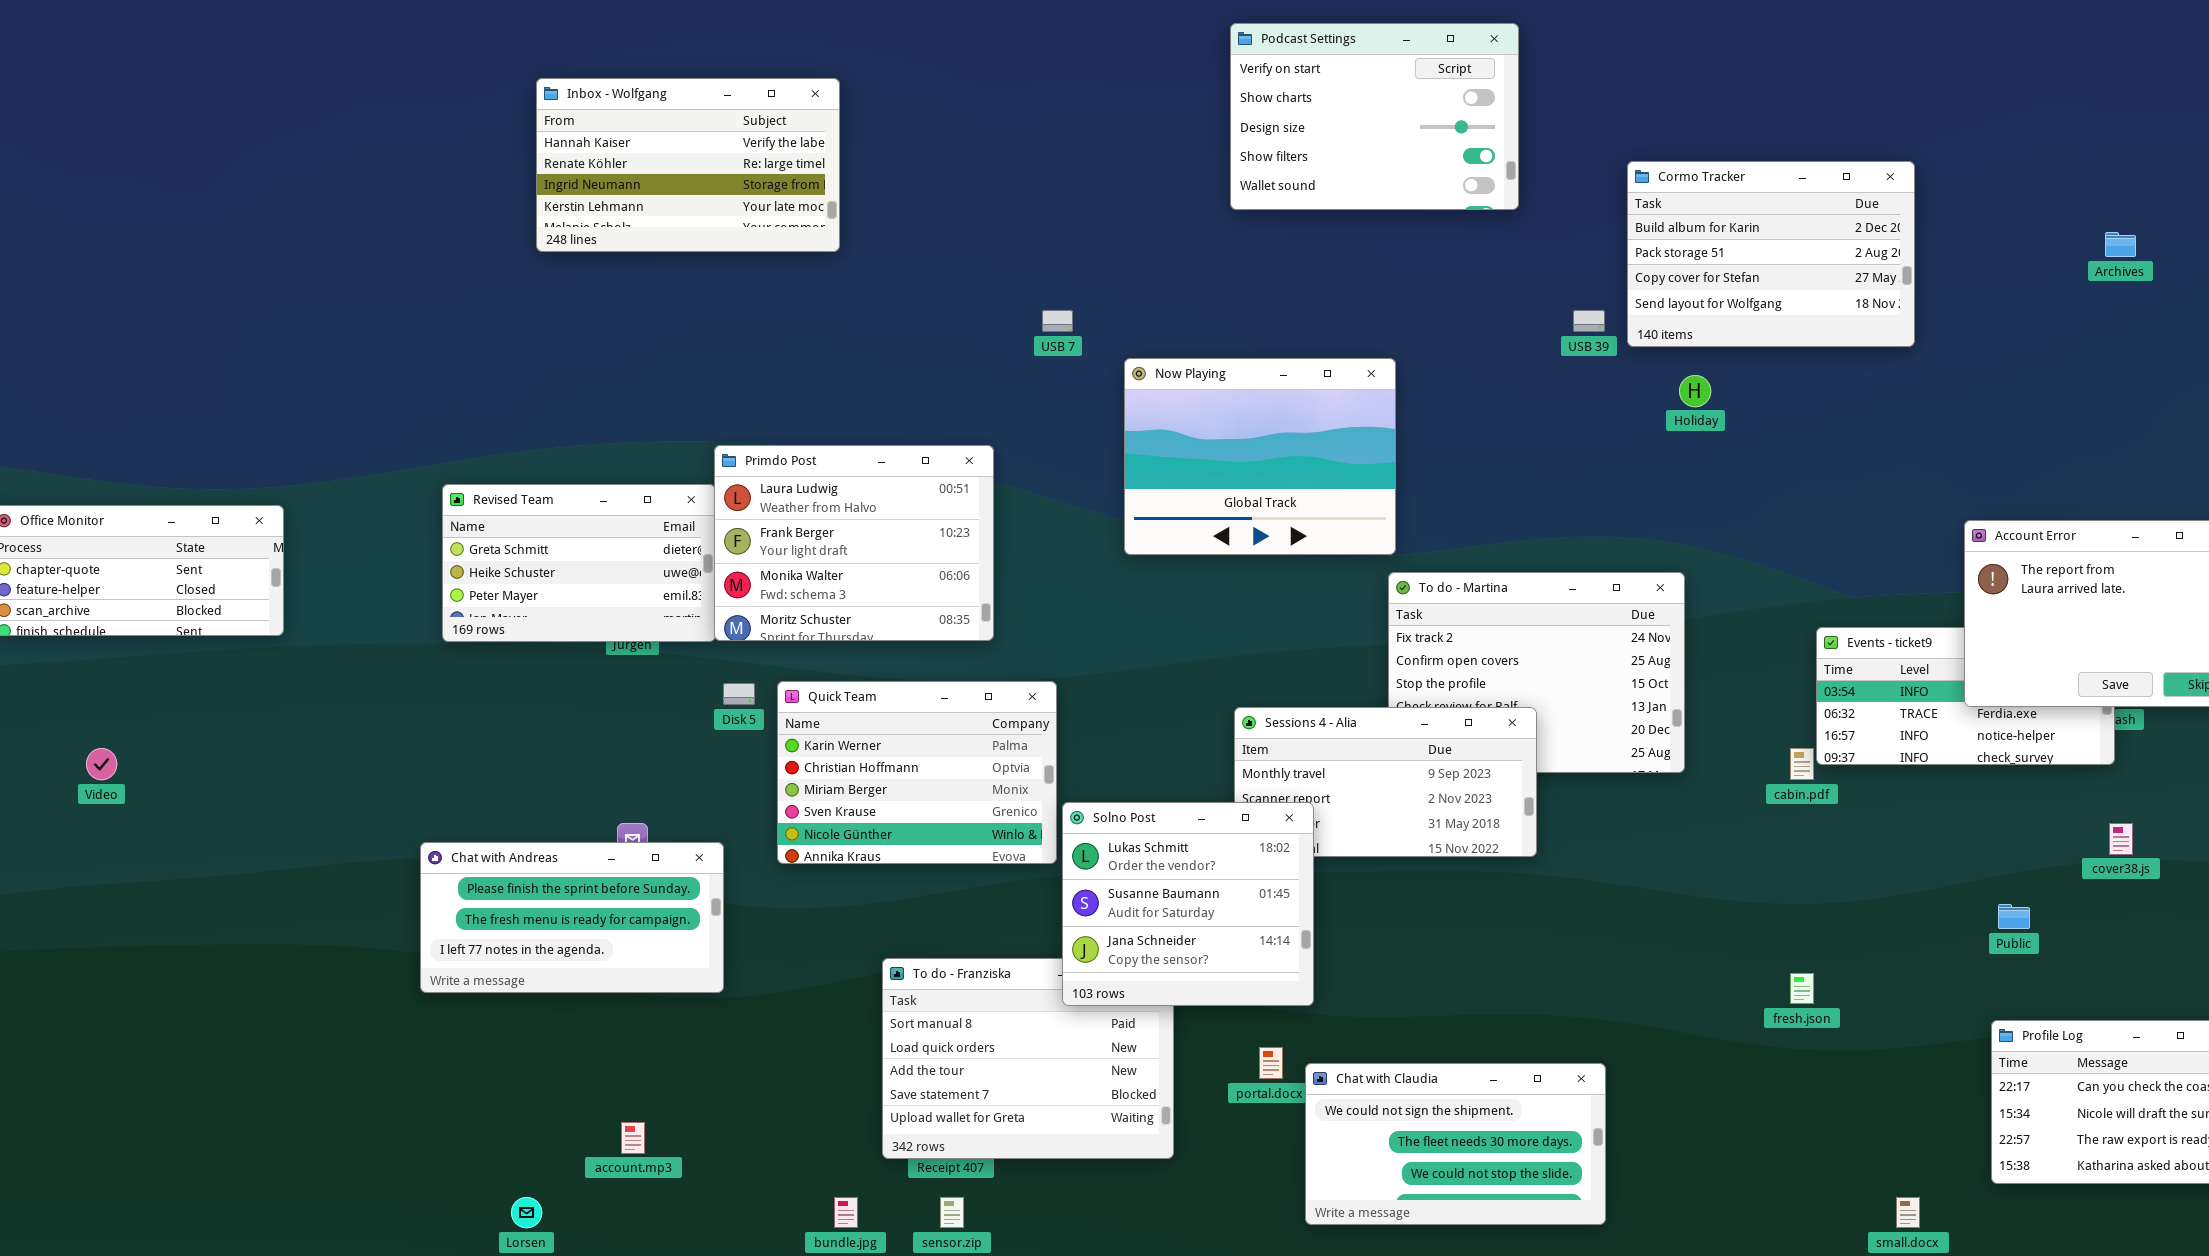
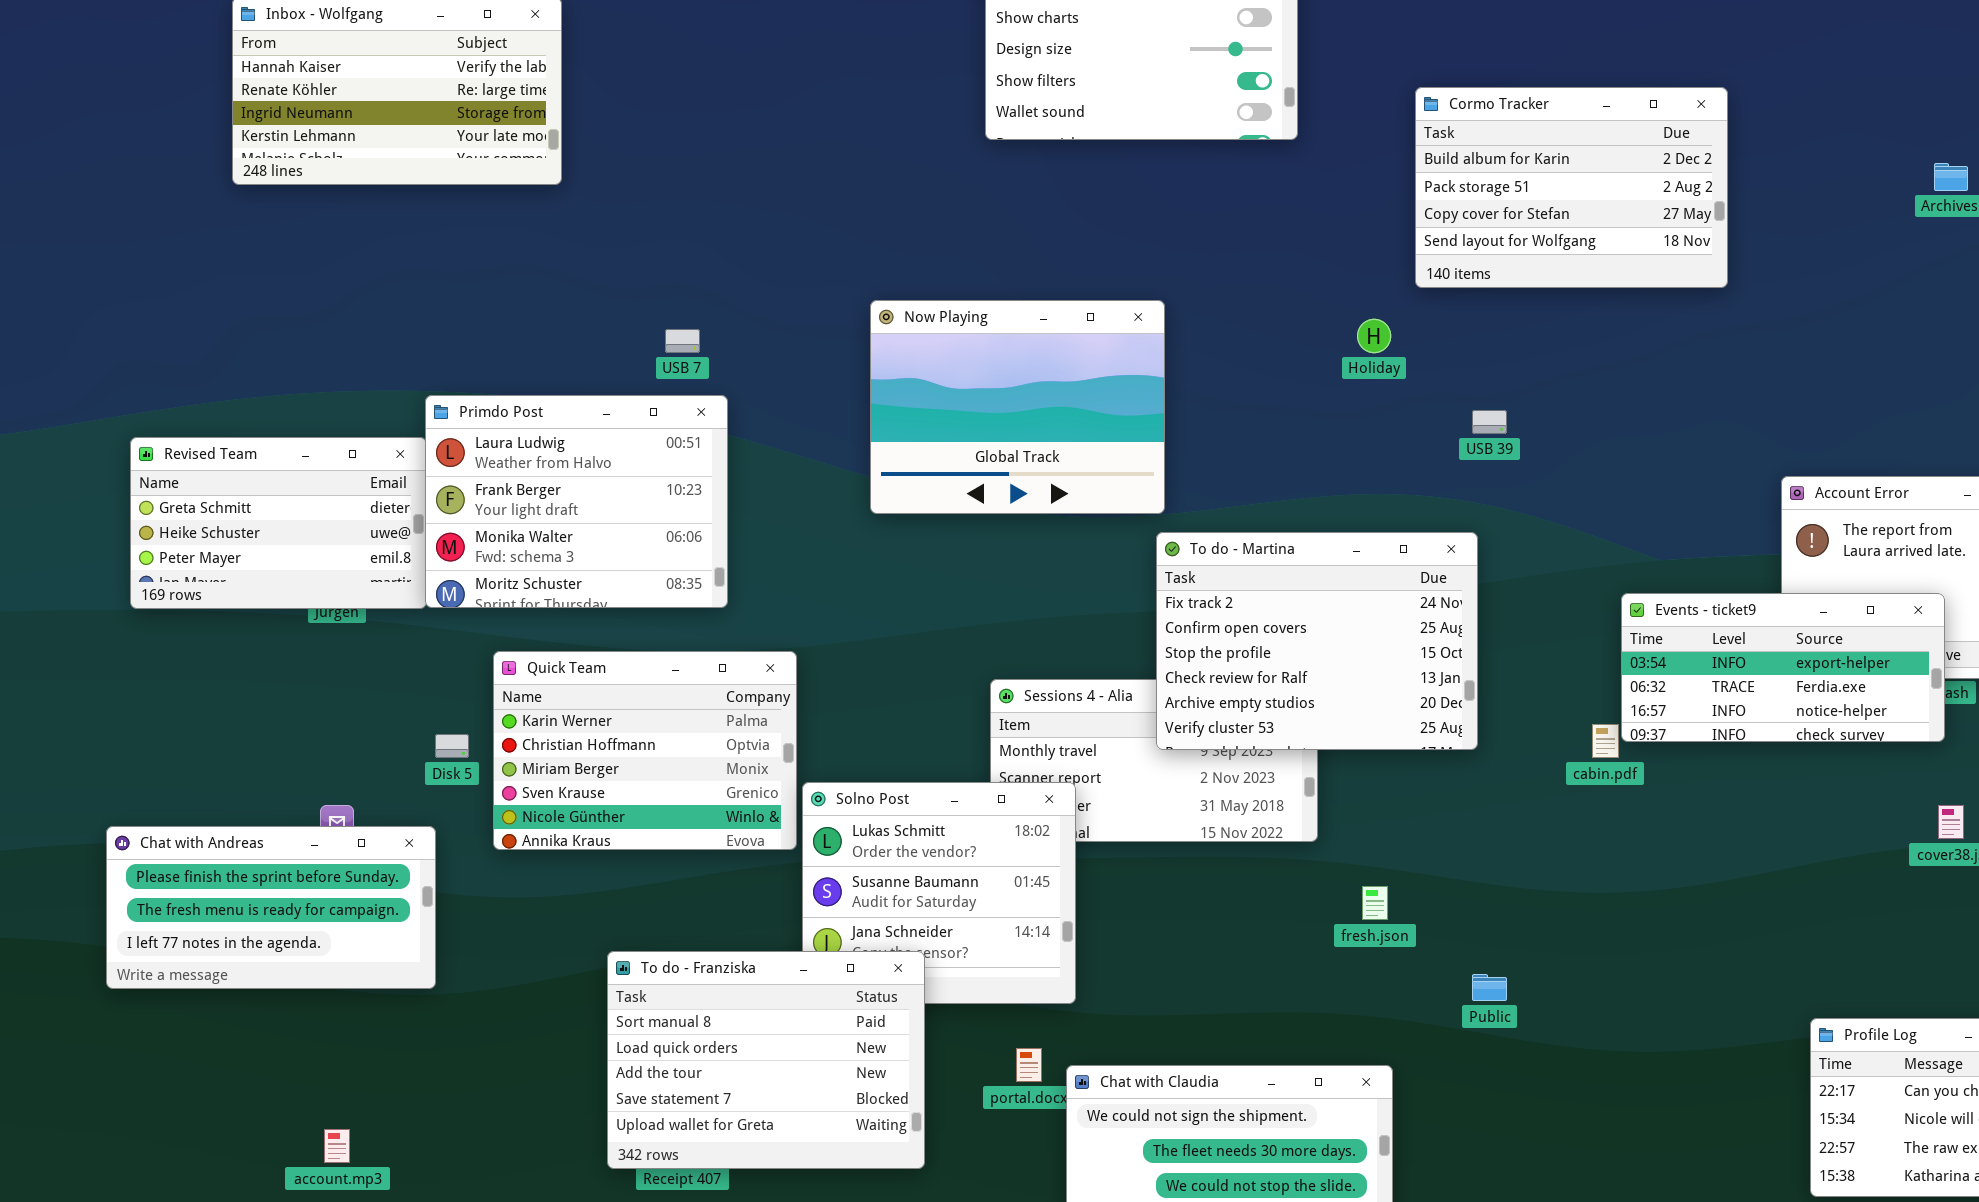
USB 7: [1042,310,1073,332] -> [665,329,700,353], moved
USB 39: [1573,310,1605,332] -> [1472,410,1507,434], moved
Holiday: [1679,375,1711,407] -> [1357,319,1391,353], moved
To do - Martina: [1388,572,1685,773] -> [1156,532,1478,750], raised
Events - ticket9: [1816,627,2115,765] -> [1621,593,1945,742], raised
Disk 5: [723,683,755,705] -> [435,734,469,758], moved
Public: [1998,904,2030,929] -> [1472,974,1507,1001], moved
To do - Franziska: [882,958,1174,1159] -> [607,951,925,1169], raised
fresh.json: [1790,973,1814,1004] -> [1362,886,1388,920], moved

